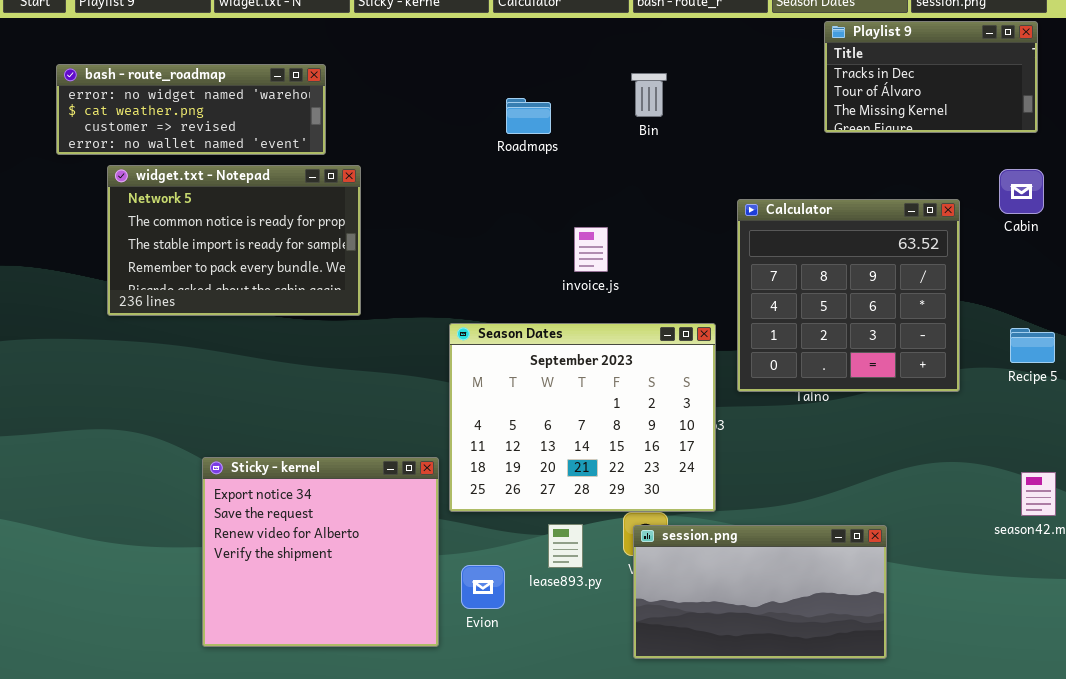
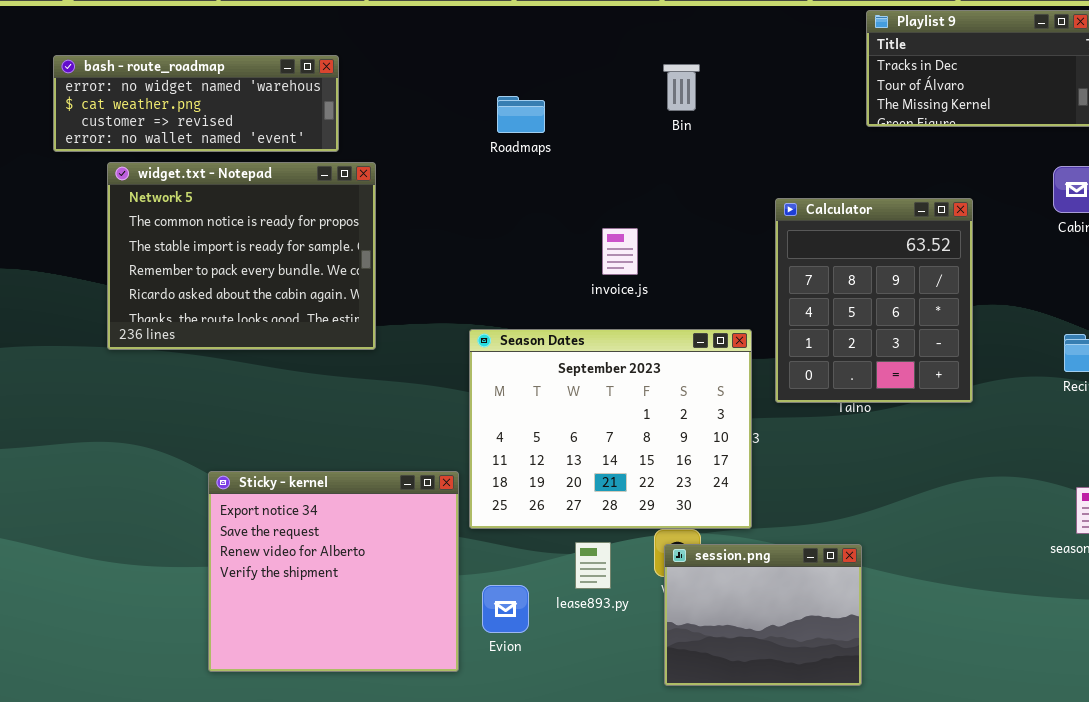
Roadmaps: [506,98,551,134] -> [497,96,545,133], moved
widget.txt - Notepad: [107,165,361,316] -> [107,162,376,350], resized
Calculator: [737,199,960,392] -> [775,198,973,403], resized
session.png: [633,525,887,659] -> [664,544,862,686], resized

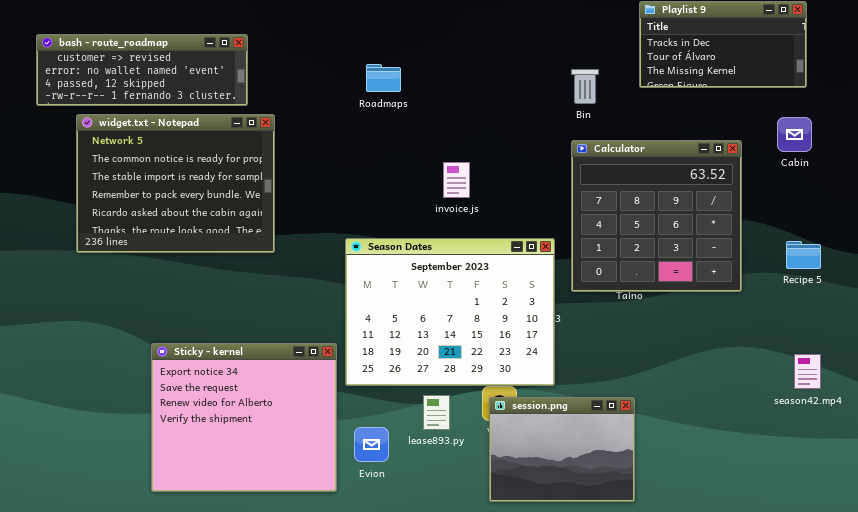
bash - route_roadmap: [53,55,339,152] -> [36,34,248,106], scrolled down 2 rows
Bin: [663,64,700,111] -> [571,69,599,104], moved
Calculator: [775,198,973,403] -> [571,140,742,292], resized

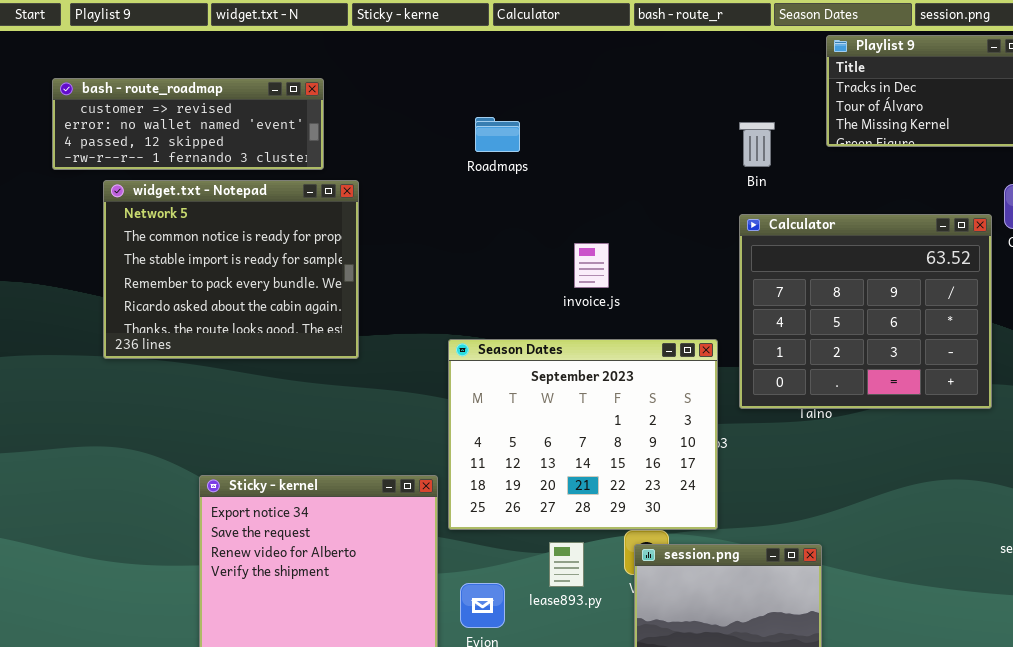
Calculator: [571,140,742,292] -> [739,214,992,409], resized

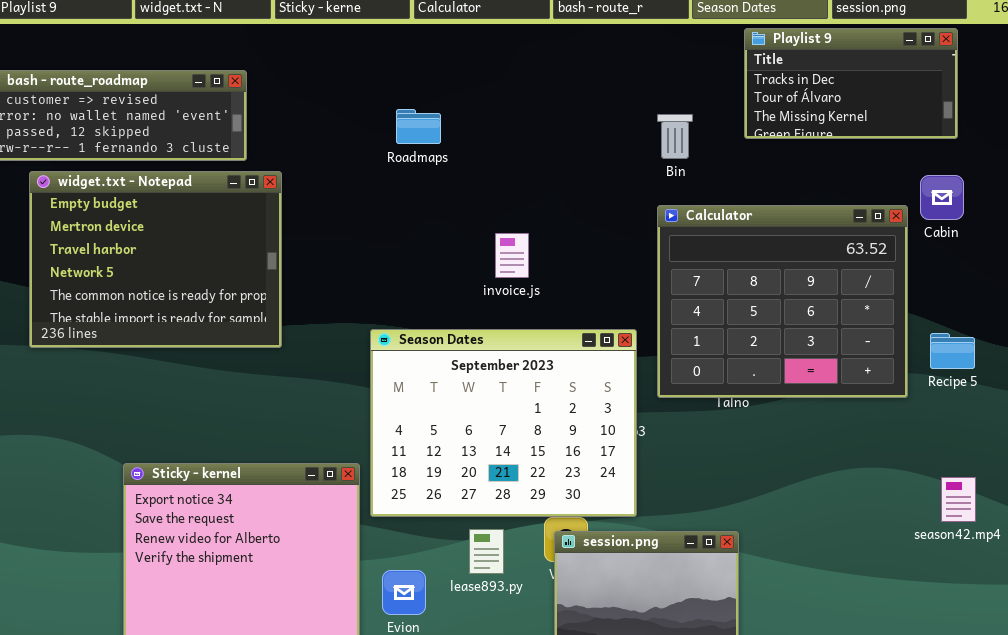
widget.txt - Notepad: [103,180,359,359] -> [29,171,282,348], scrolled up 3 rows

